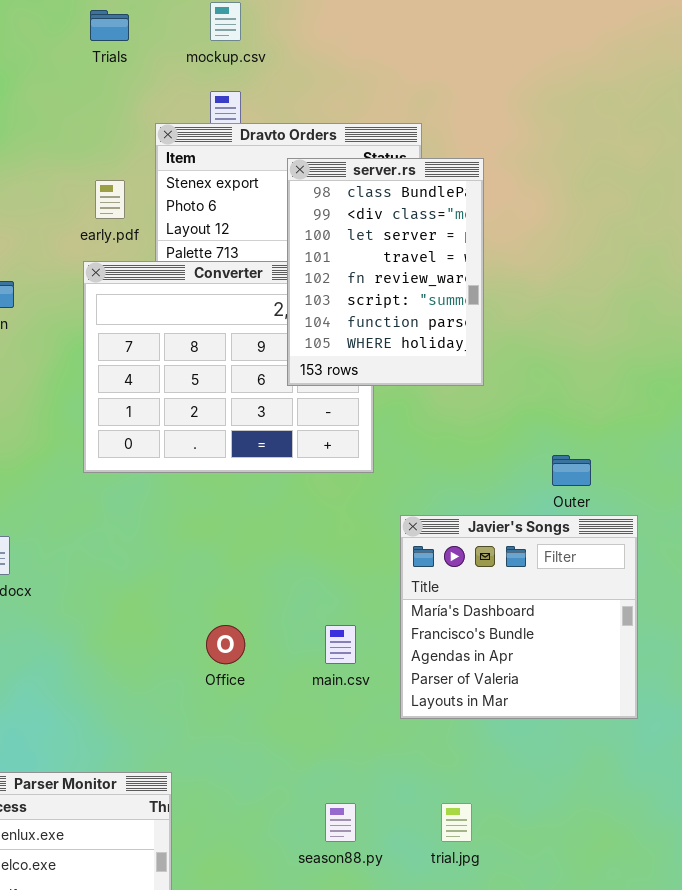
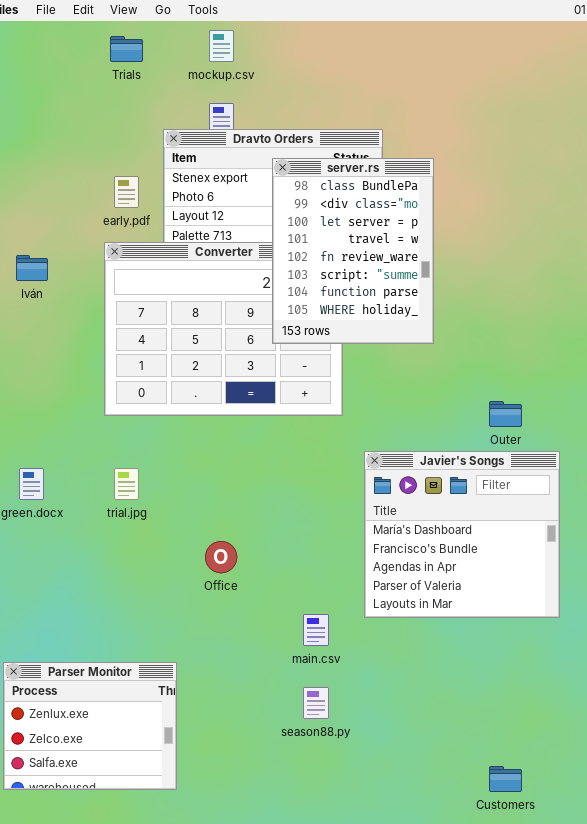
main.csv: [325,625,356,664] -> [303,614,329,646], moved
trial.jpg: [441,803,472,842] -> [114,468,139,500], moved

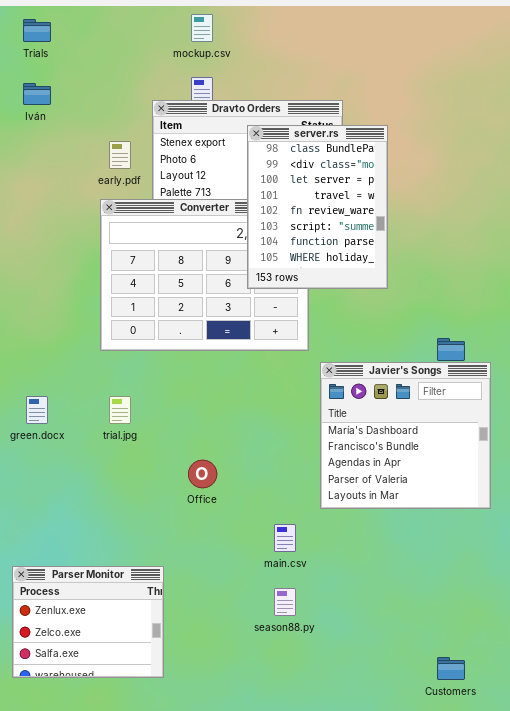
Trials: [110,36,143,62] -> [23,19,51,42], moved
Iván: [16,255,48,281] -> [23,83,51,105], moved
Javier's Songs: [364,451,560,618] -> [320,362,491,509], moved

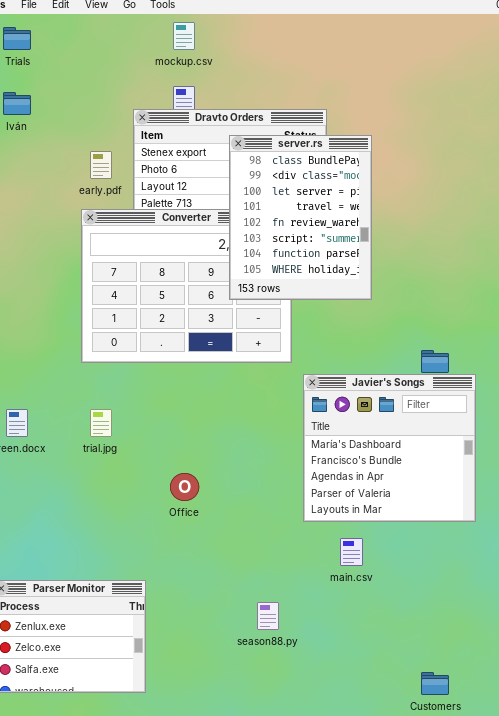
main.csv: [274,524,296,552] -> [340,538,363,566], moved

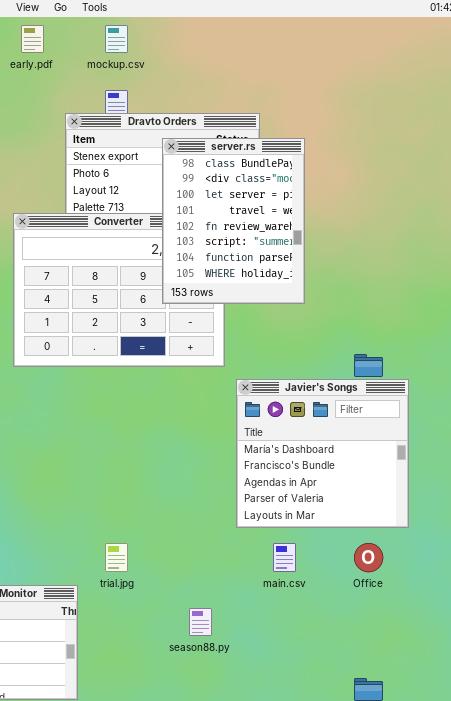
early.pdf: [90,151,112,179] -> [21,25,44,53], moved
trial.jpg: [90,409,112,437] -> [105,543,128,572], moved
Office: [170,473,199,501] -> [354,543,383,572], moved

